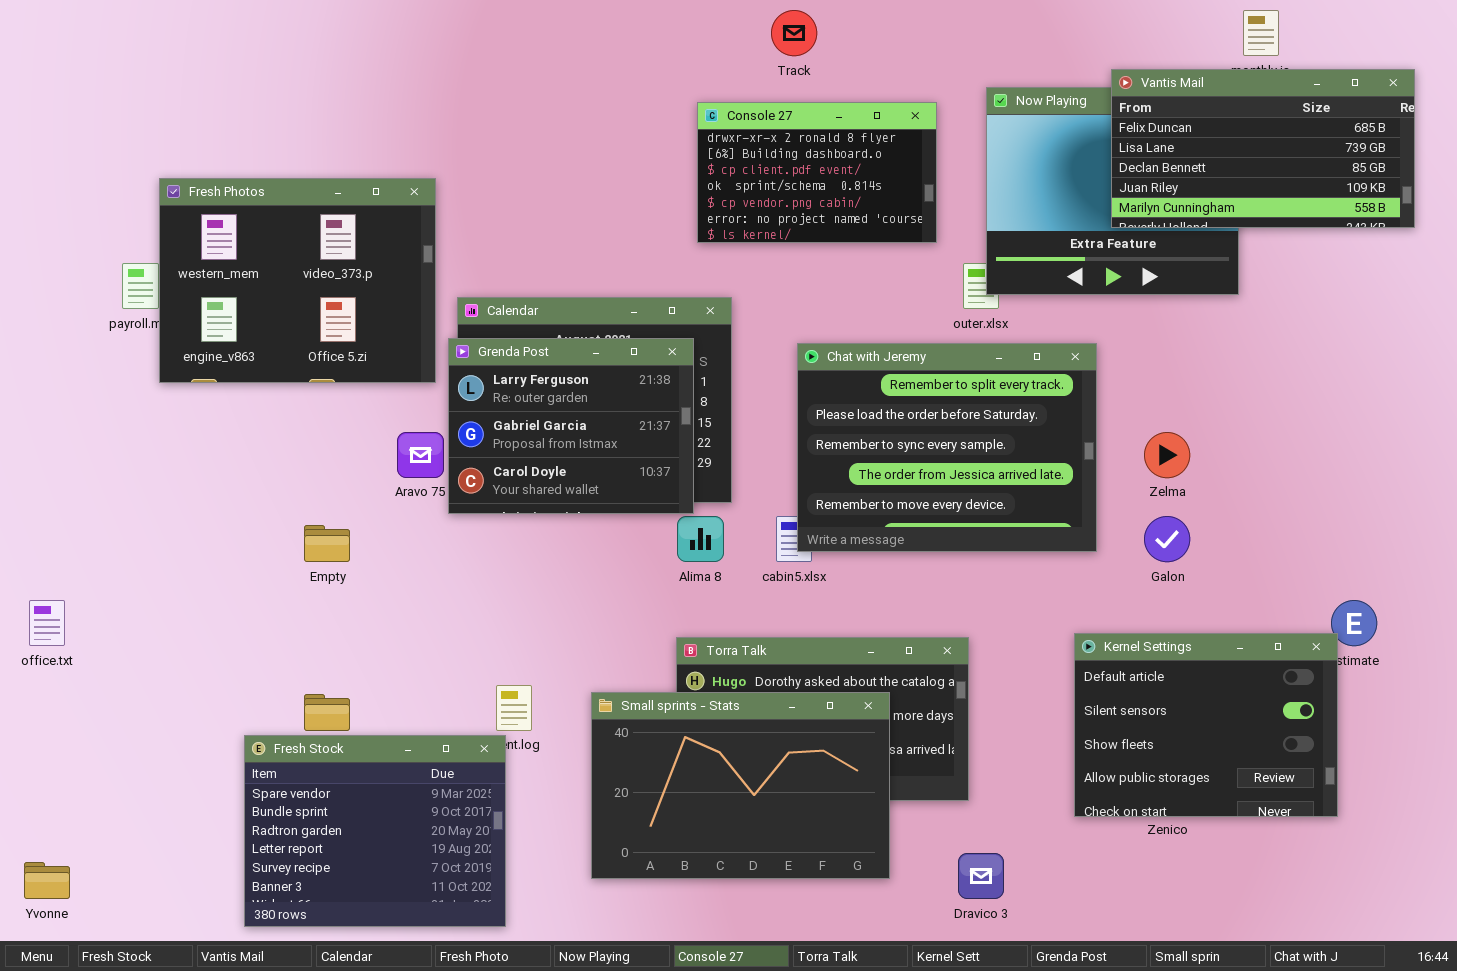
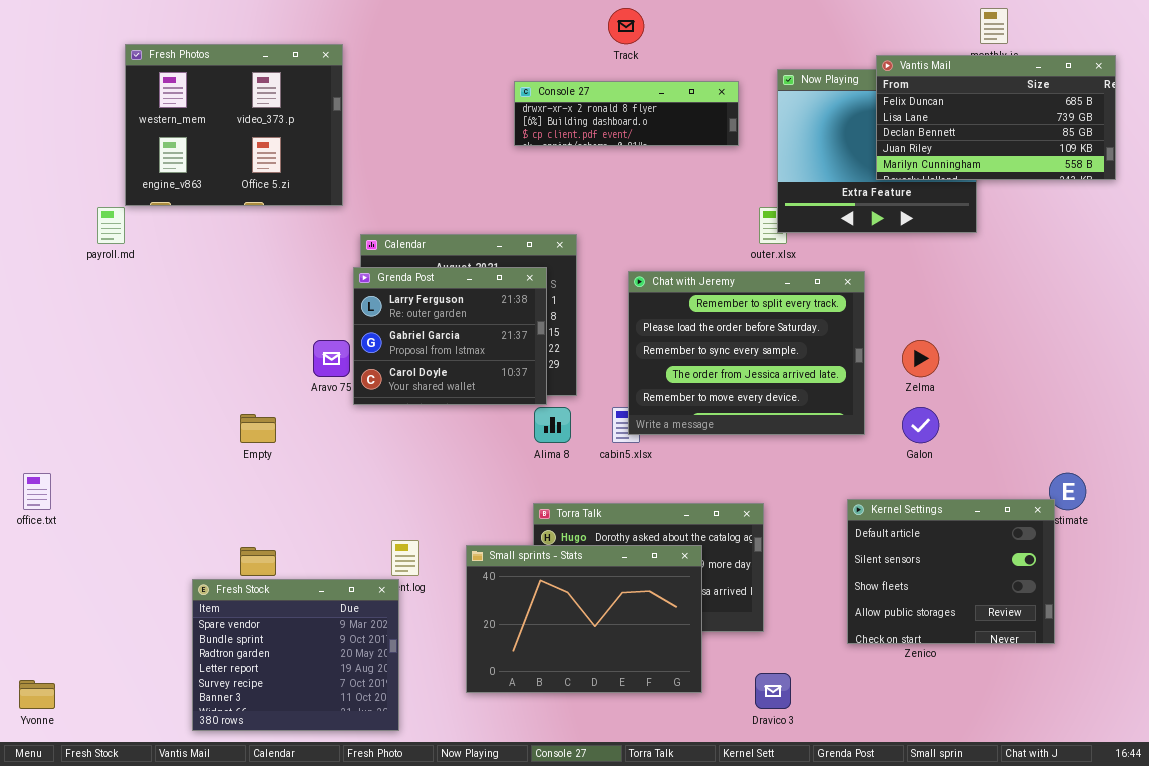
Console 27: [697,102,937,243] -> [514,81,739,146], resized
Fresh Photos: [159,178,436,383] -> [125,44,343,206], moved

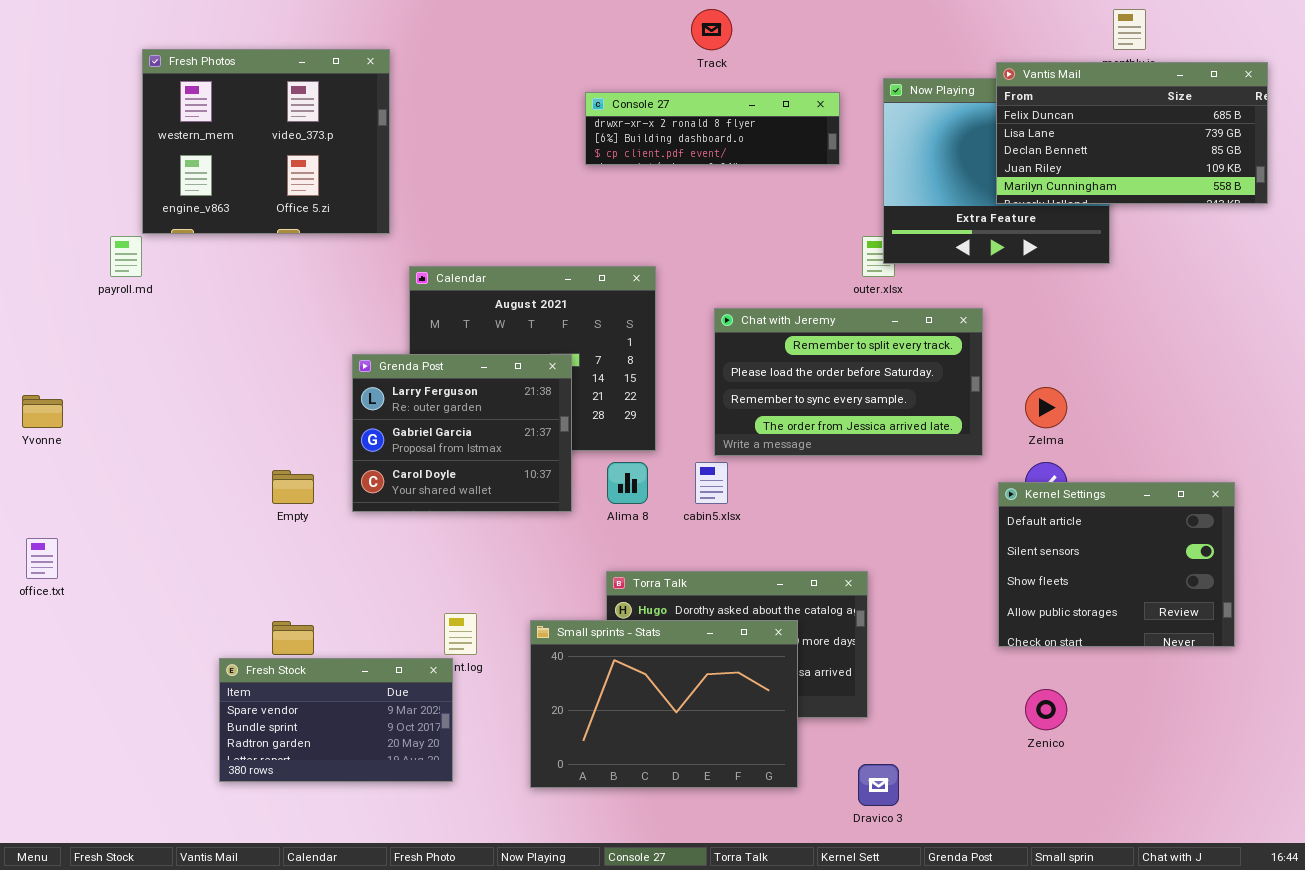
Grenda Post: [353,267,547,405] -> [352,354,572,512], moved
Chat with Jeremy: [628,271,865,435] -> [714,308,983,456], resized
Kernel Settings: [847,499,1055,644] -> [998,482,1235,647], moved
Fresh Stock: [192,579,399,731] -> [219,658,453,782], resized
Yvonne: [19,680,55,709] -> [22,395,63,428], moved

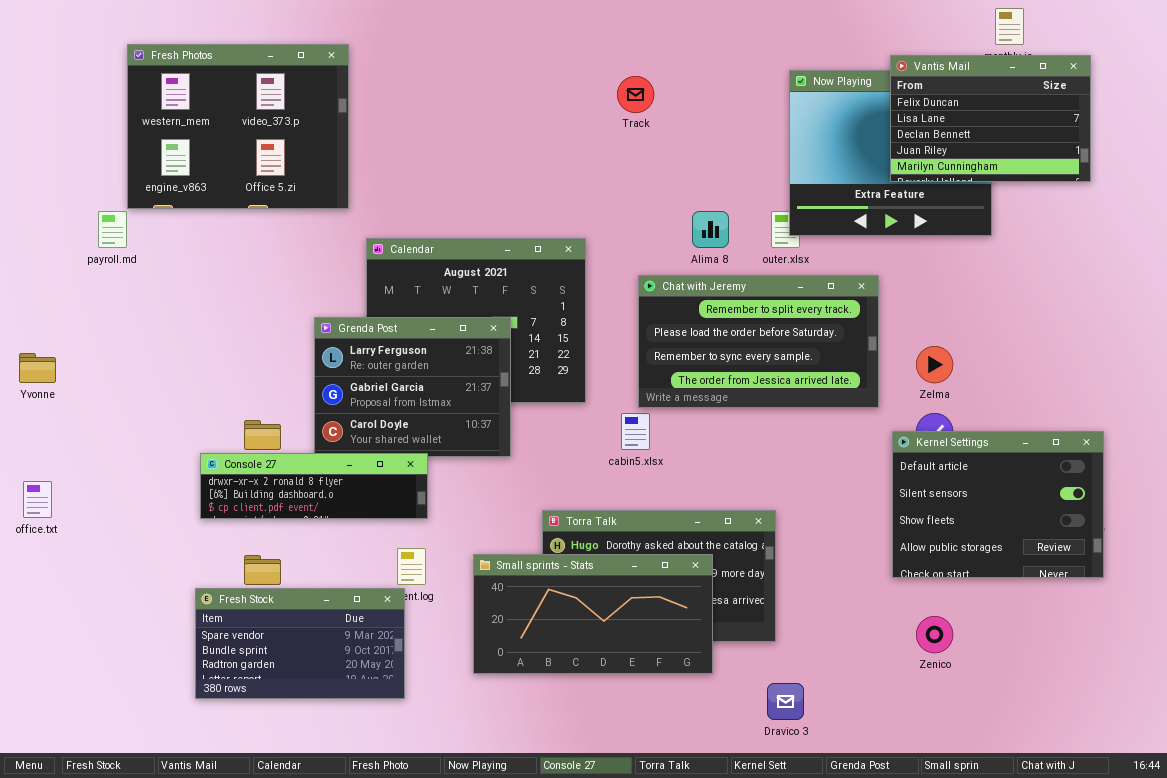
Track: [691,9,732,50] -> [617,76,654,113], moved
Vantis Mail: [996,62,1268,204] -> [890,55,1091,182], resized
Console 27: [585,92,840,165] -> [200,453,428,519], moved
Alima 8: [607,462,648,504] -> [692,211,729,248], moved
Small sprints - Stats: [530,620,798,788] -> [473,554,713,674], resized

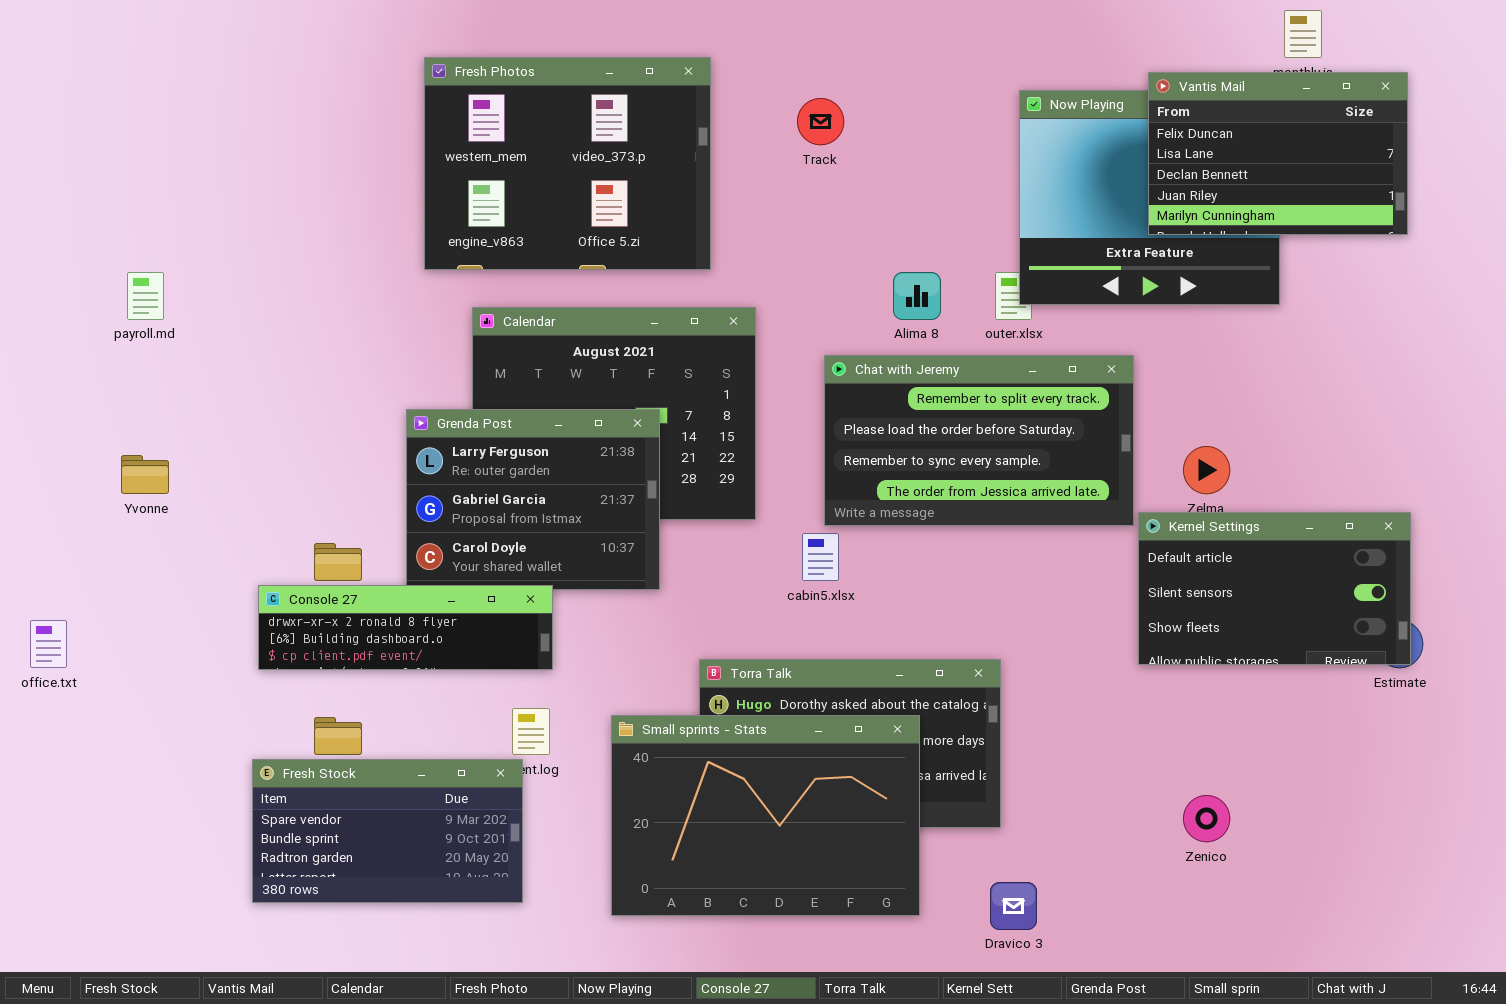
Fresh Photos: [127,44,349,209] -> [424,57,711,270], moved
Yvonne: [19,353,56,383] -> [121,455,169,494], moved
Kernel Settings: [892,431,1104,578] -> [1138,512,1411,665], moved, resized
Small sprints - Stats: [473,554,713,674] -> [611,715,920,916], resized

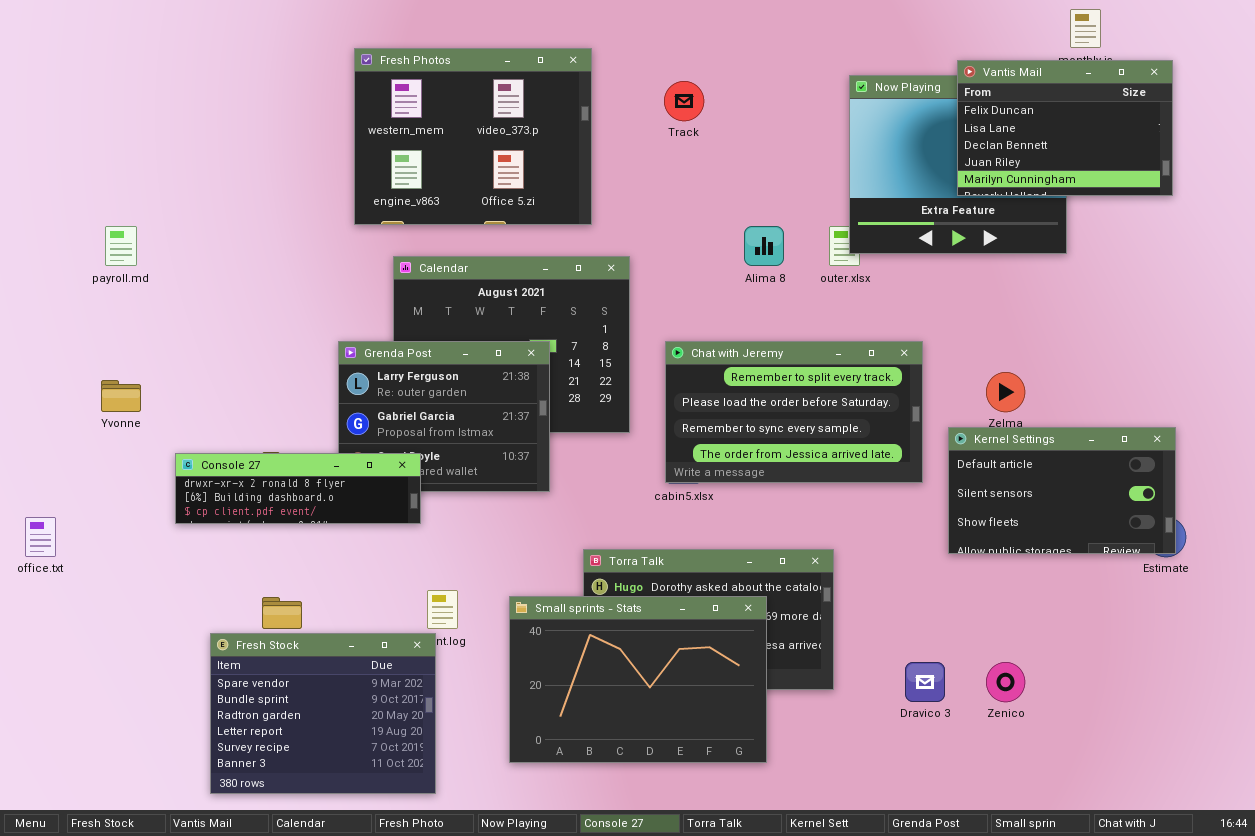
Chat with Jeremy: [824,355,1134,526] -> [665,341,923,483], moved
Console 27: [258,585,553,670] -> [175,453,421,524], moved
Fresh Stock: [252,759,523,903] -> [210,633,436,794], resized
Dravico 3: [990,882,1037,930] -> [905,662,945,702], moved

